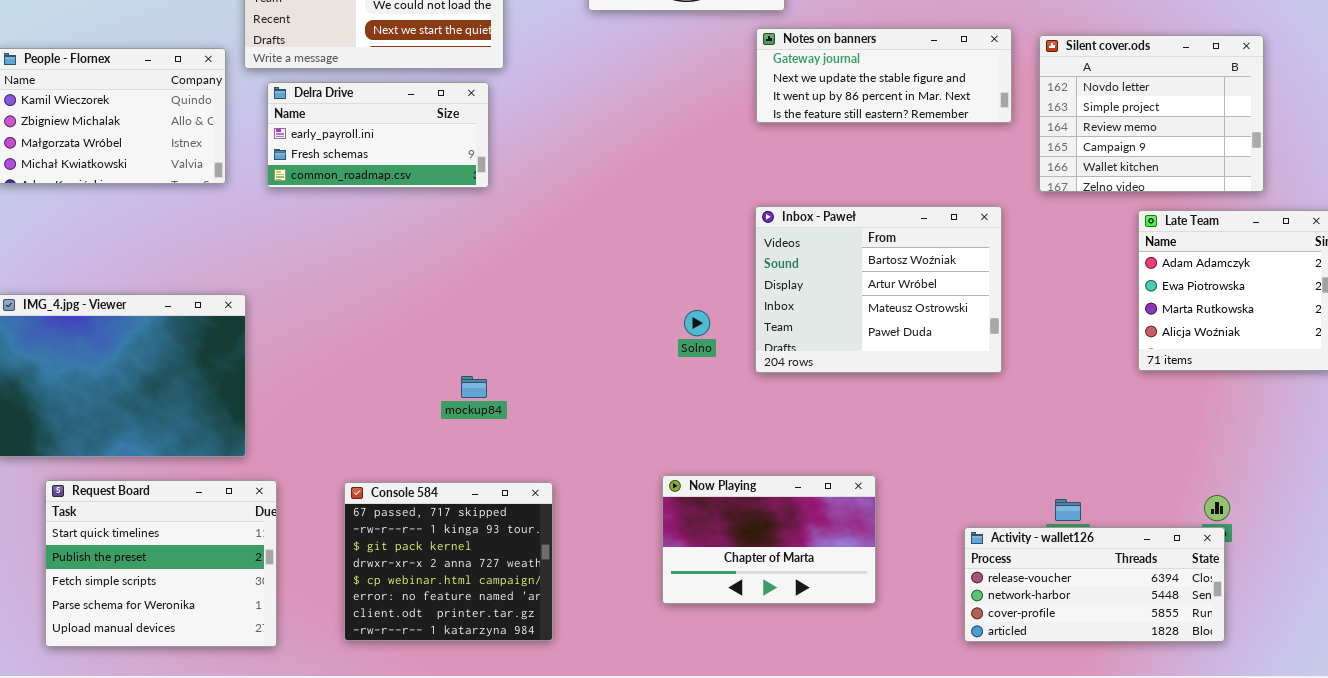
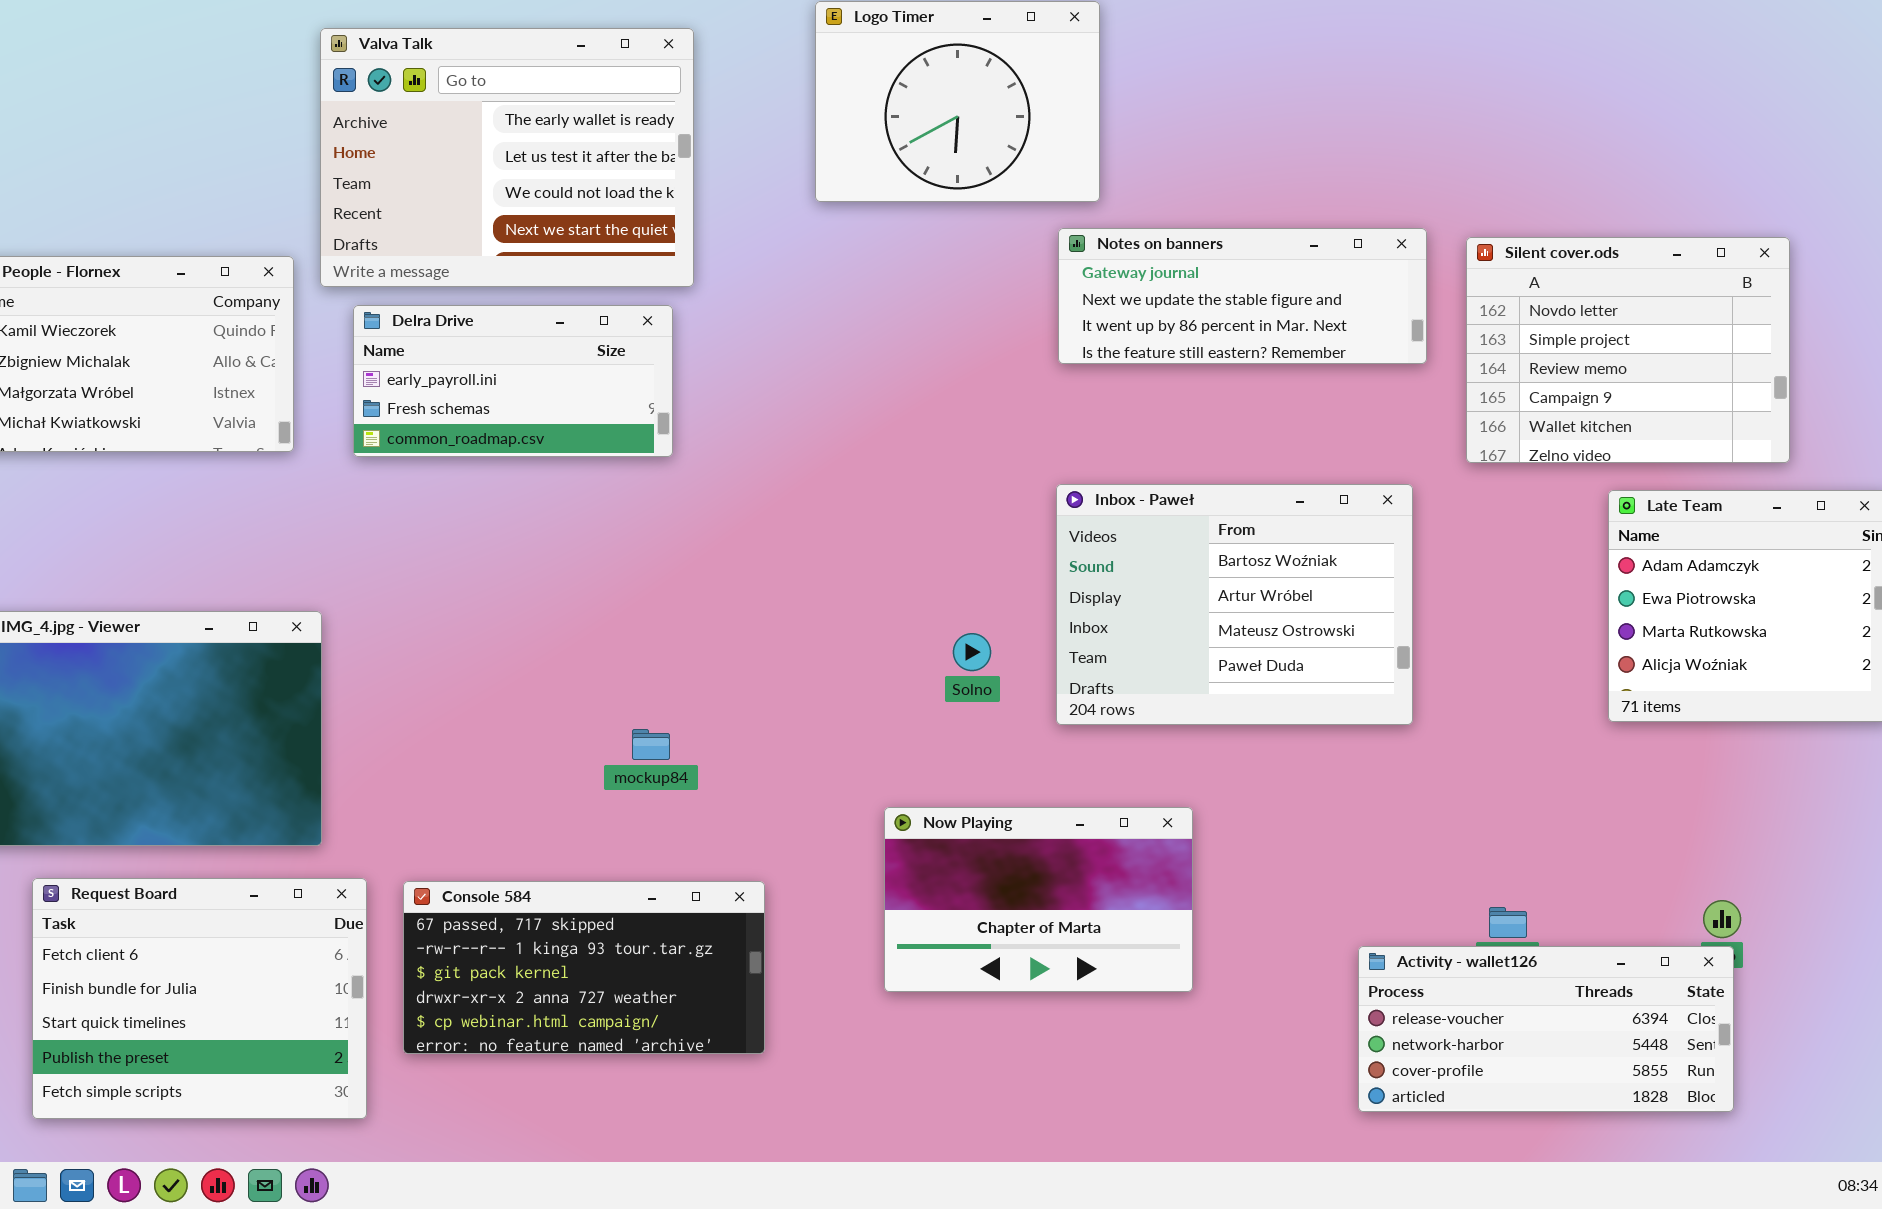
Now Playing: [662,475,876,604] -> [884,807,1193,992], moved
Request Board: [45,480,277,647] -> [32,878,367,1119], scrolled up 2 rows
Console 584: [344,482,553,641] -> [403,881,765,1054], resized

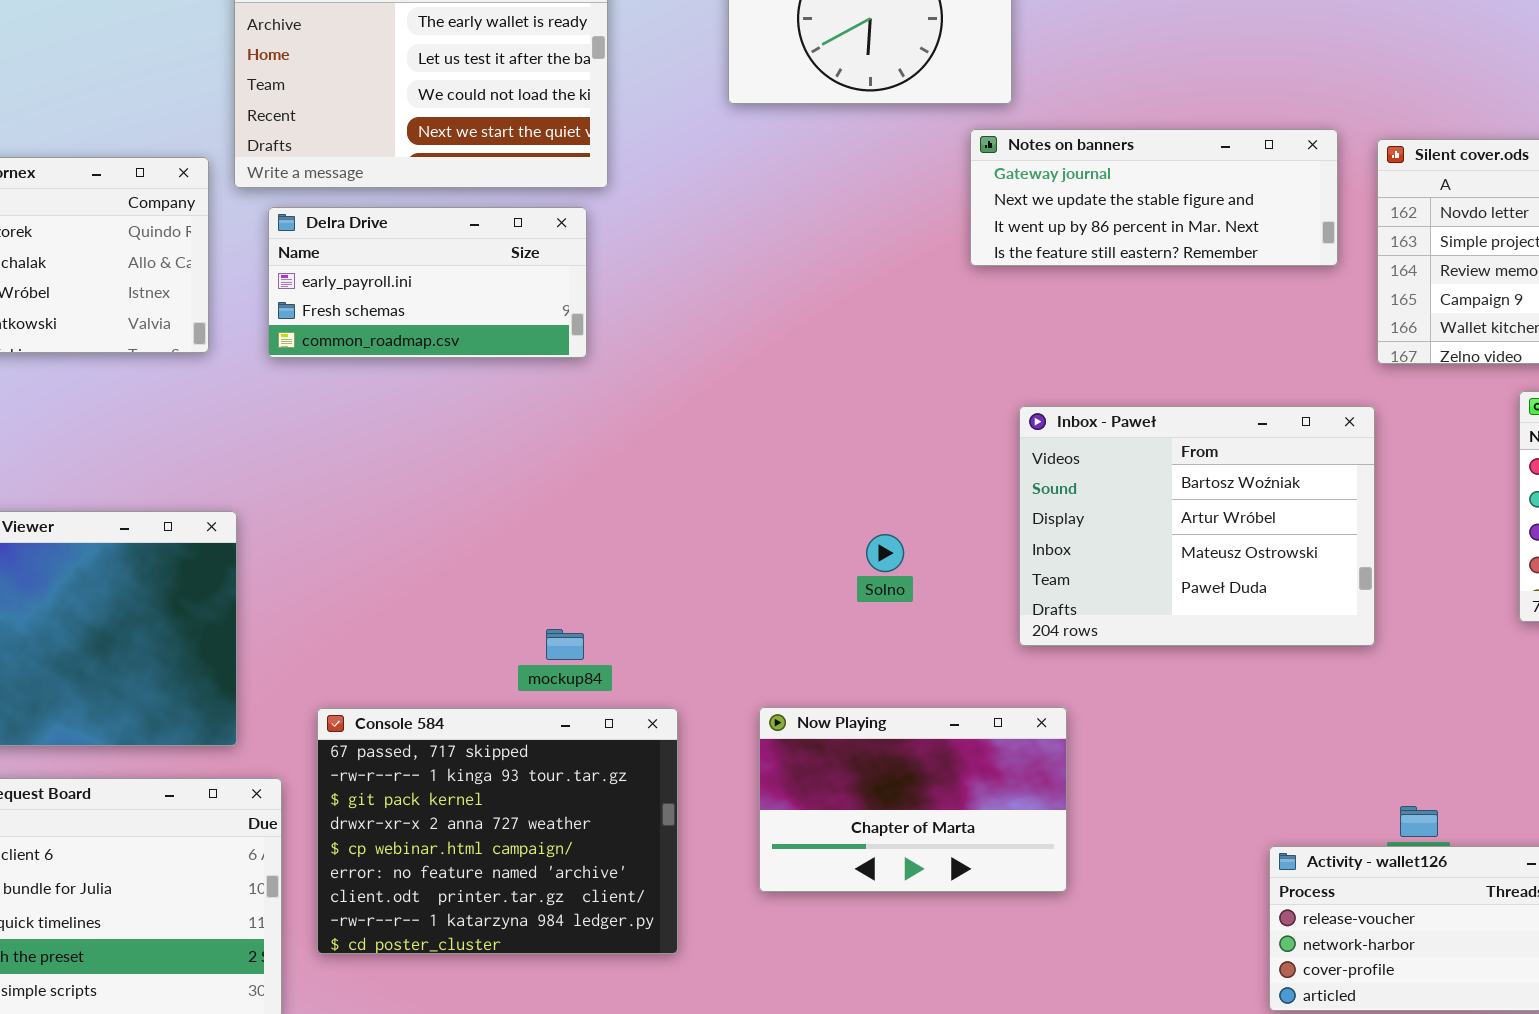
Inbox - Paweł: [1056,484,1413,725] -> [1019,406,1375,646], moved
Now Playing: [884,807,1193,992] -> [759,707,1067,892], moved
Console 584: [403,881,765,1054] -> [317,708,678,954], resized

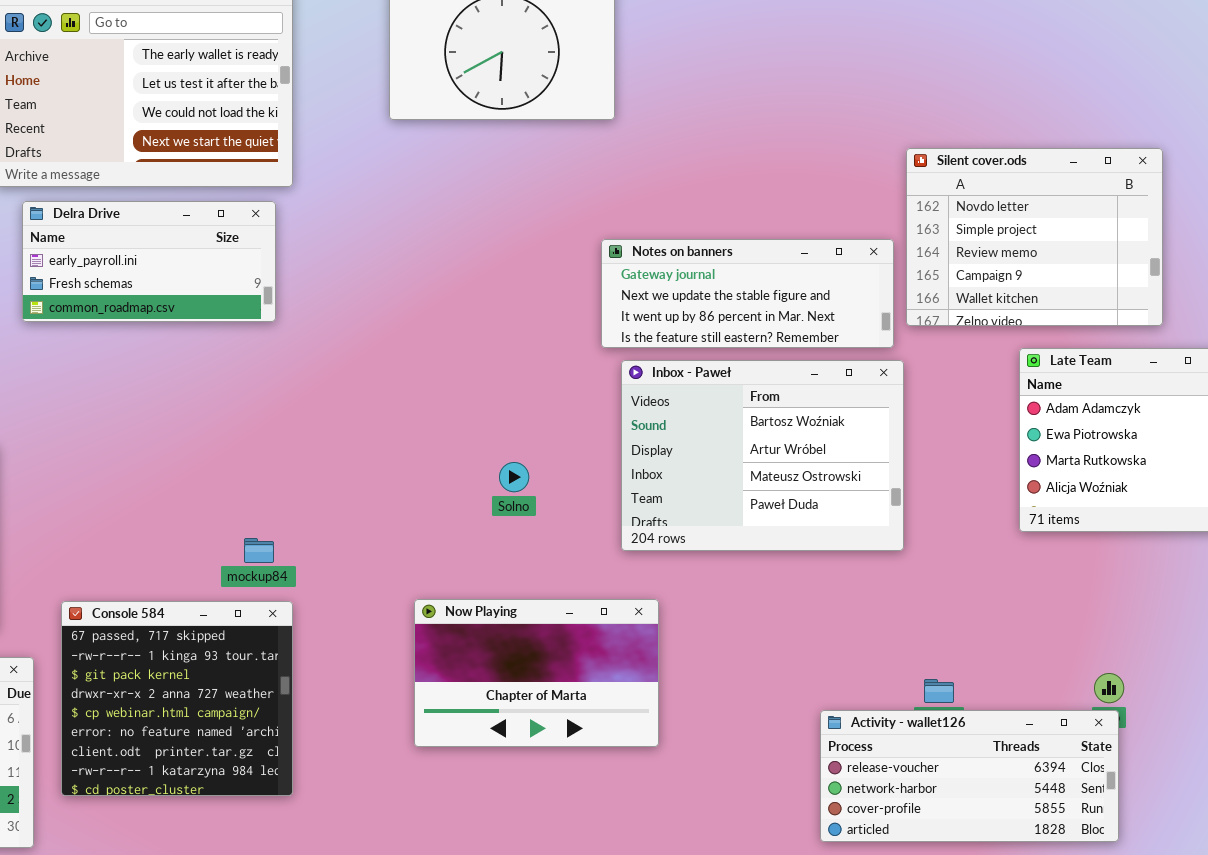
Notes on banners: [970,129,1338,266] -> [601,239,894,348], moved
Console 584: [317,708,678,954] -> [61,601,293,796], resized

